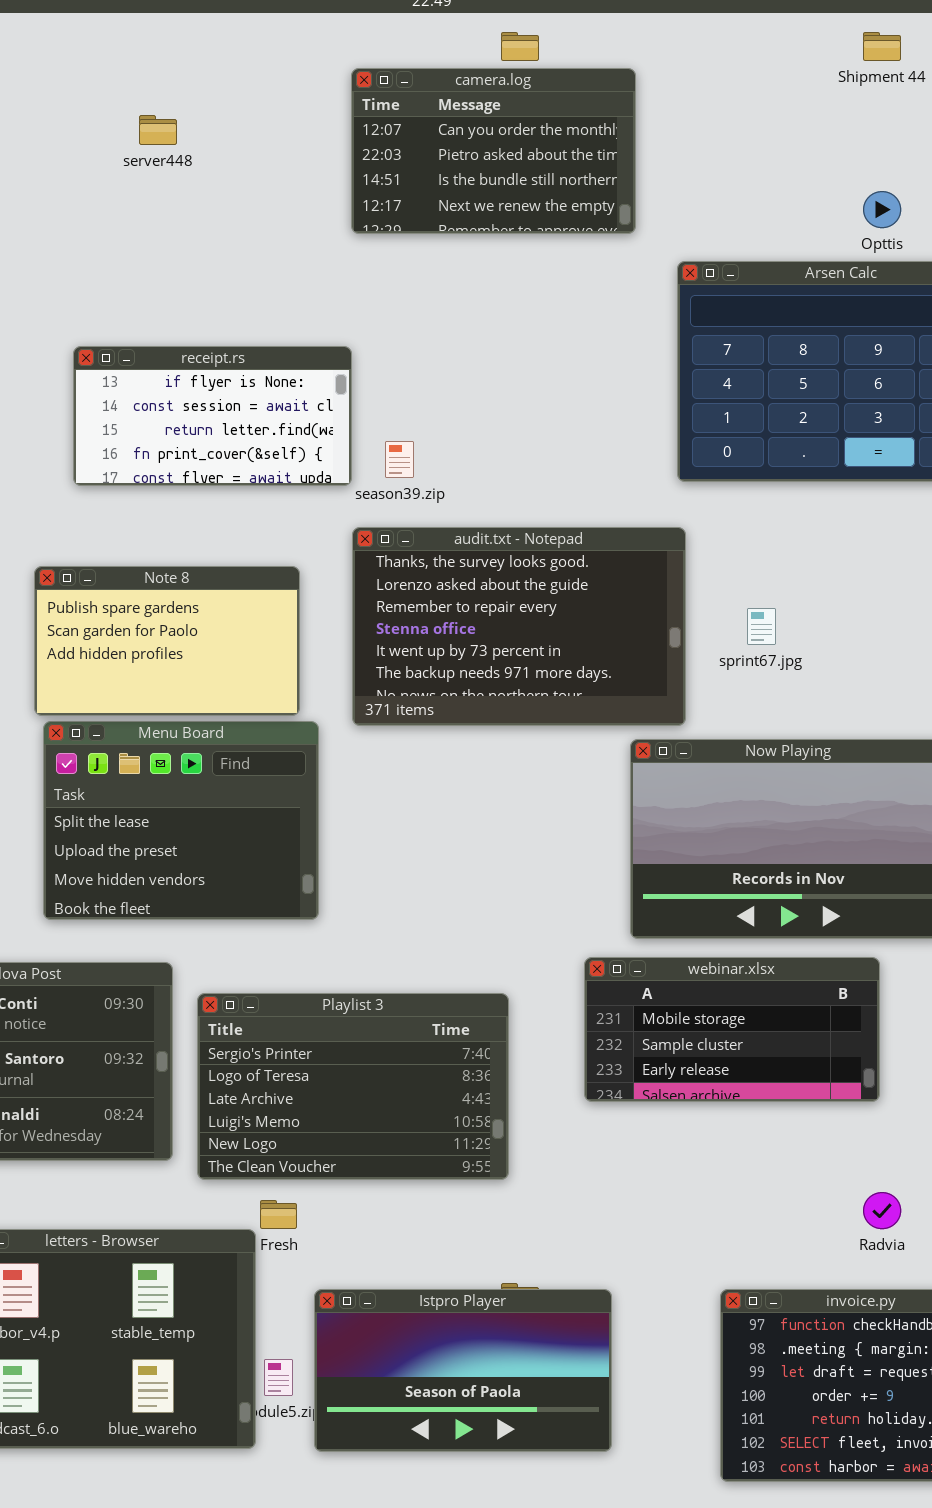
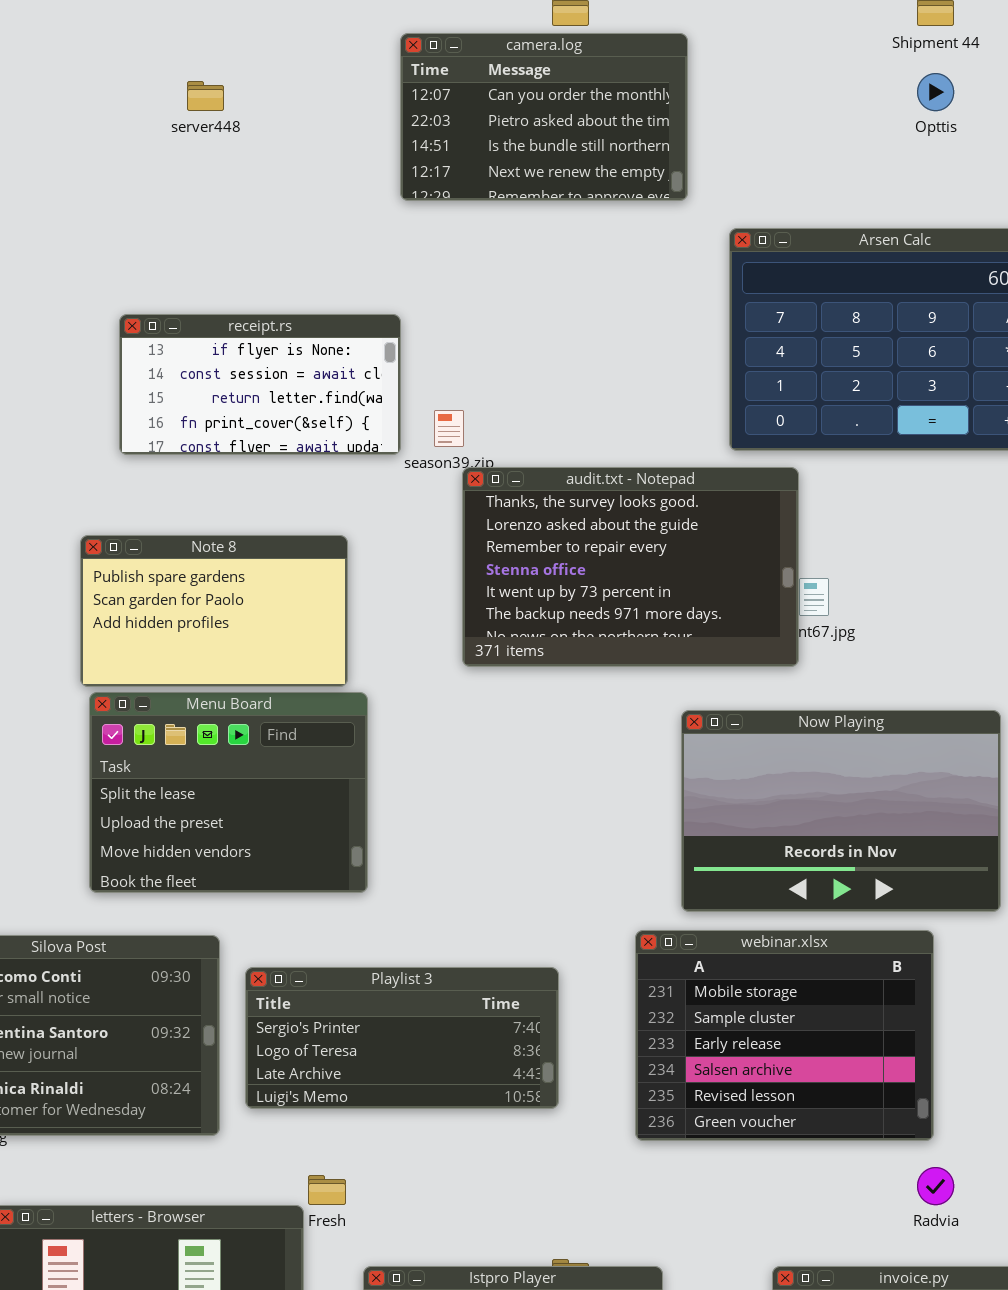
Opttis: [863,191,901,228] -> [917,73,954,111], moved
audit.txt - Notepad: [352,527,686,726] -> [462,467,799,667], moved
webinar.xlsx: [584,957,880,1102] -> [635,930,934,1141], resized
Playlist 3: [197,993,509,1180] -> [245,967,559,1109], resized

